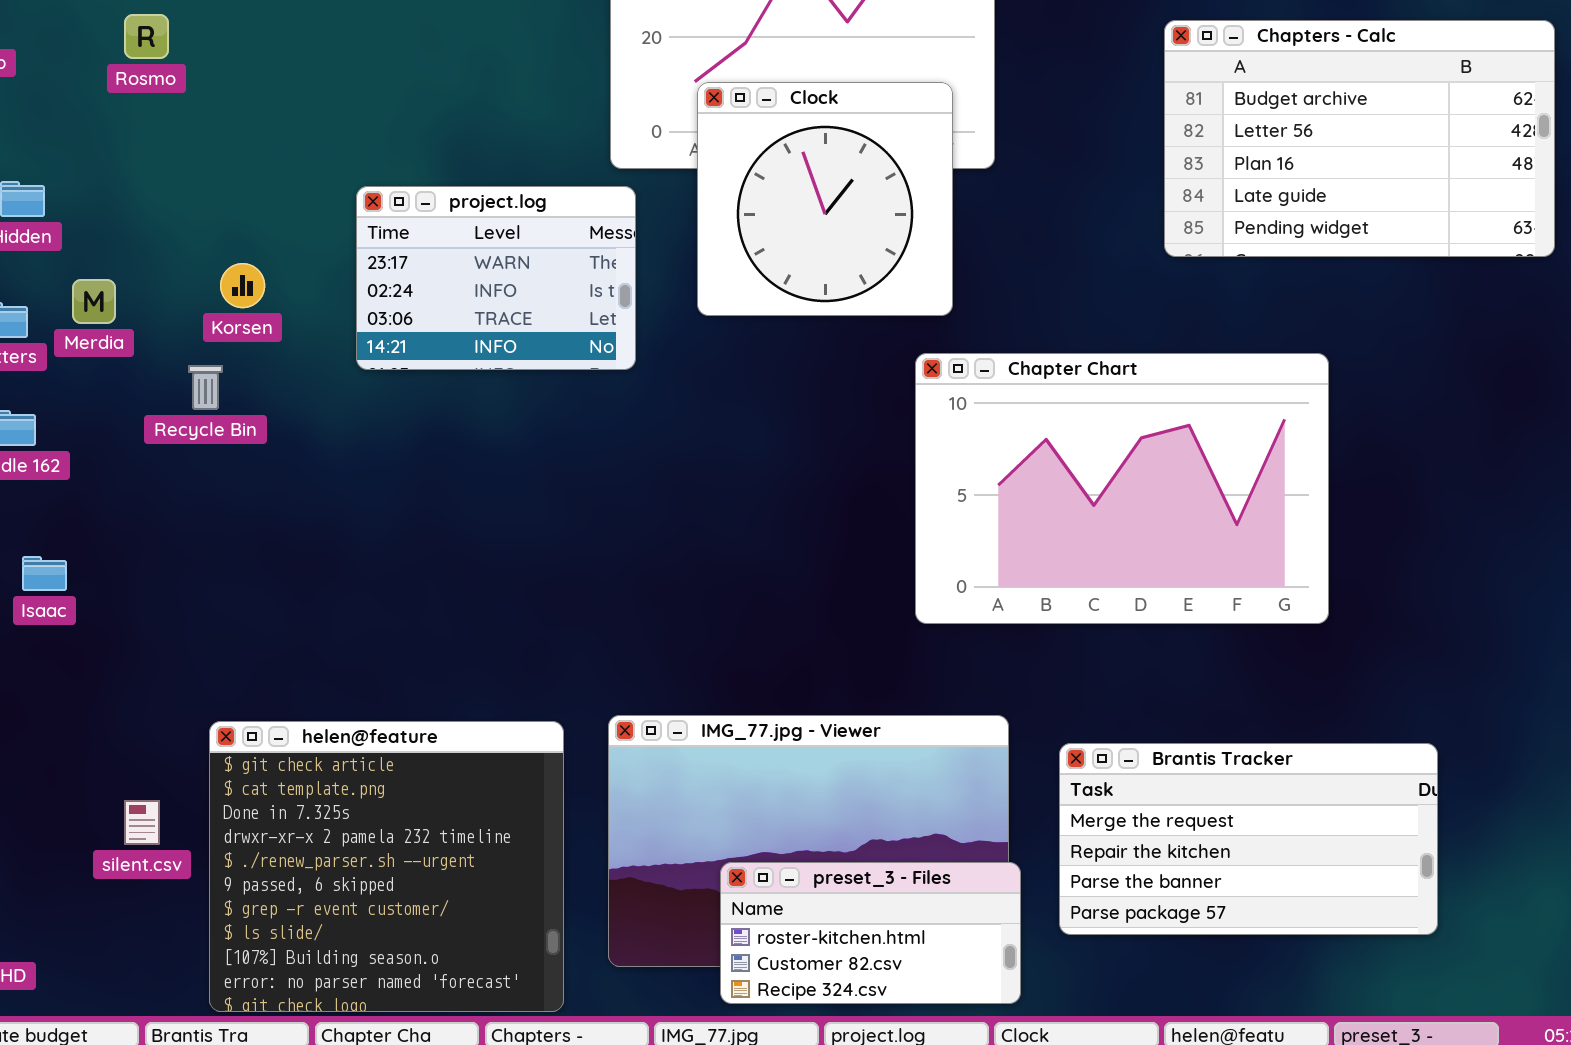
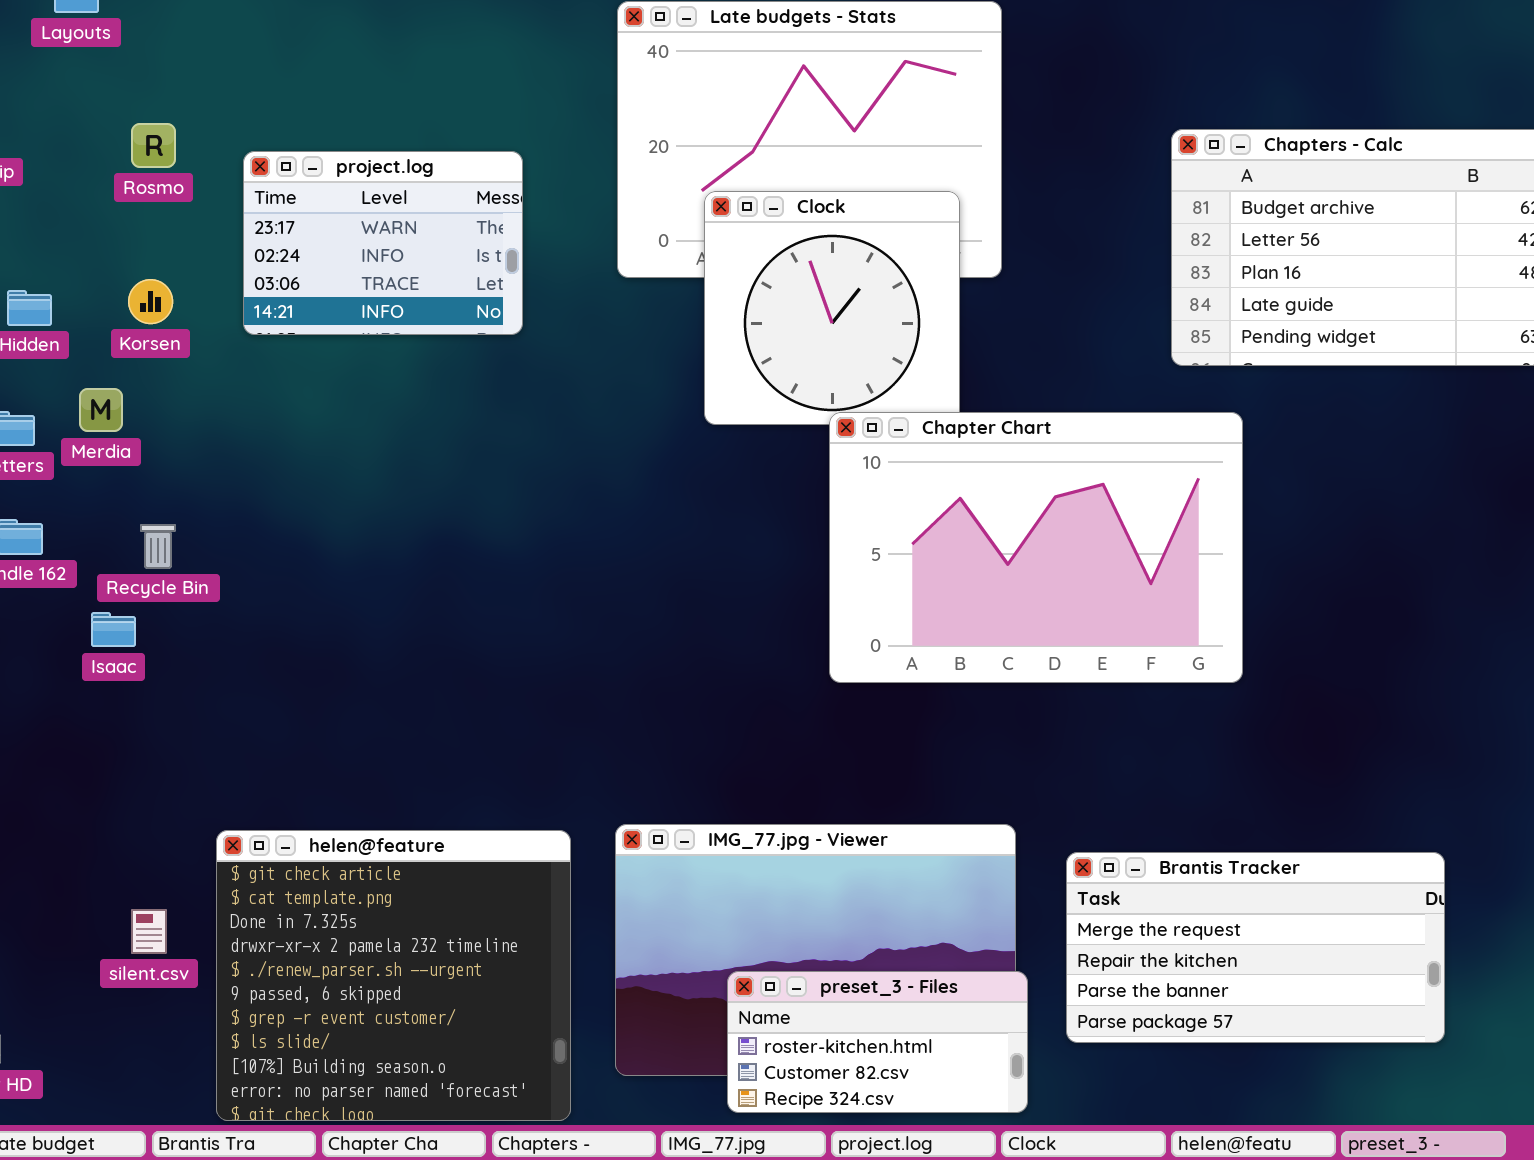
project.log: [356,186,636,370] -> [243,151,523,335], moved
Korsen: [220,263,265,308] -> [128,279,173,324], moved
Chapter Chart: [915,353,1329,624] -> [829,412,1243,683], moved
Recycle Bin: [188,365,223,410] -> [140,524,176,569], moved
Isaac: [22,556,67,591] -> [91,612,136,647], moved

